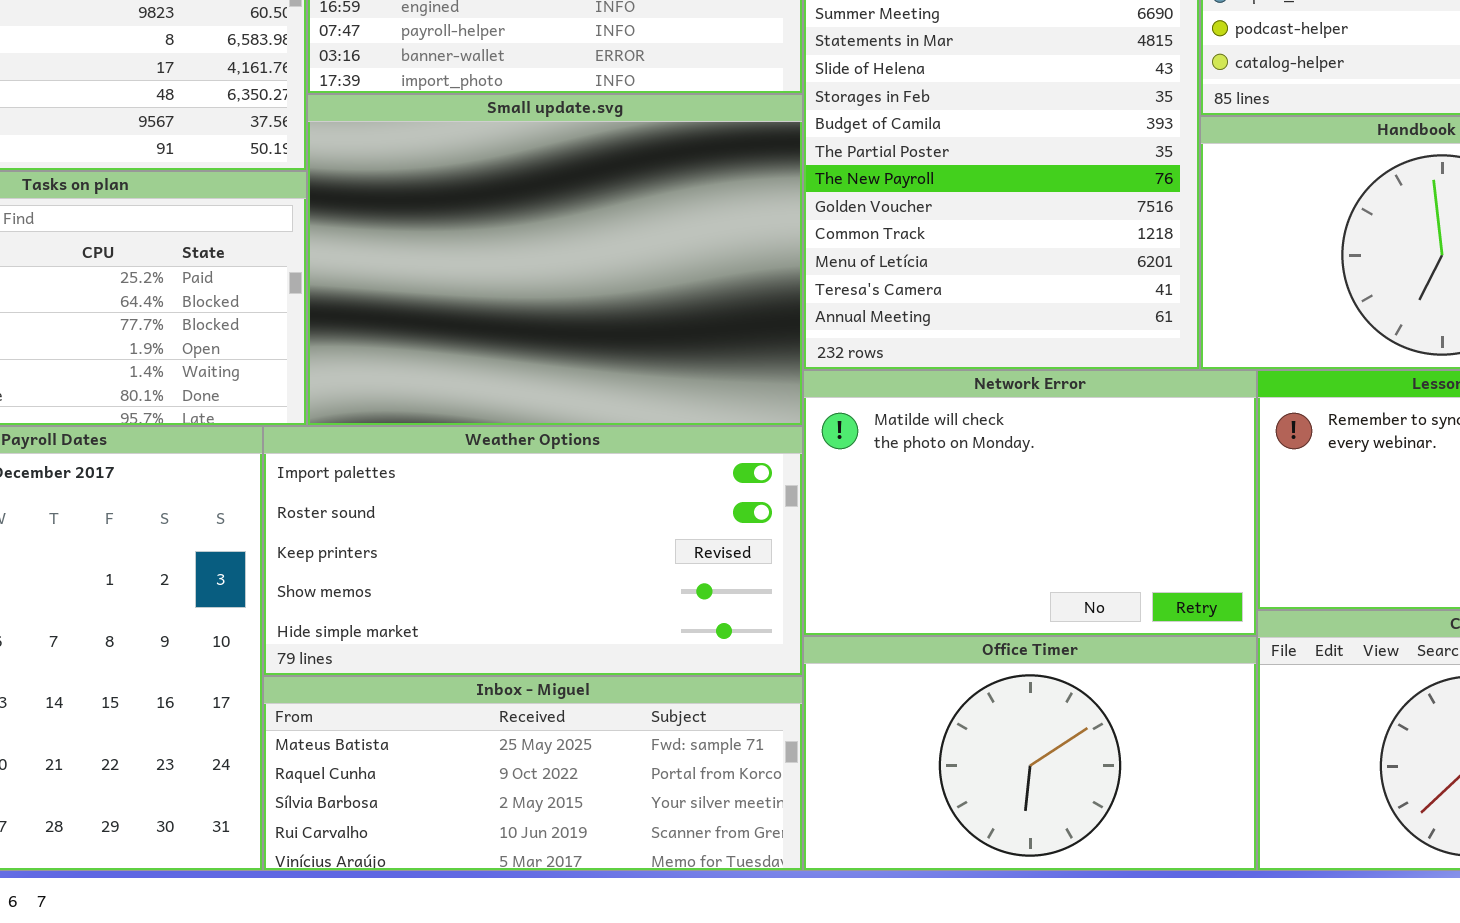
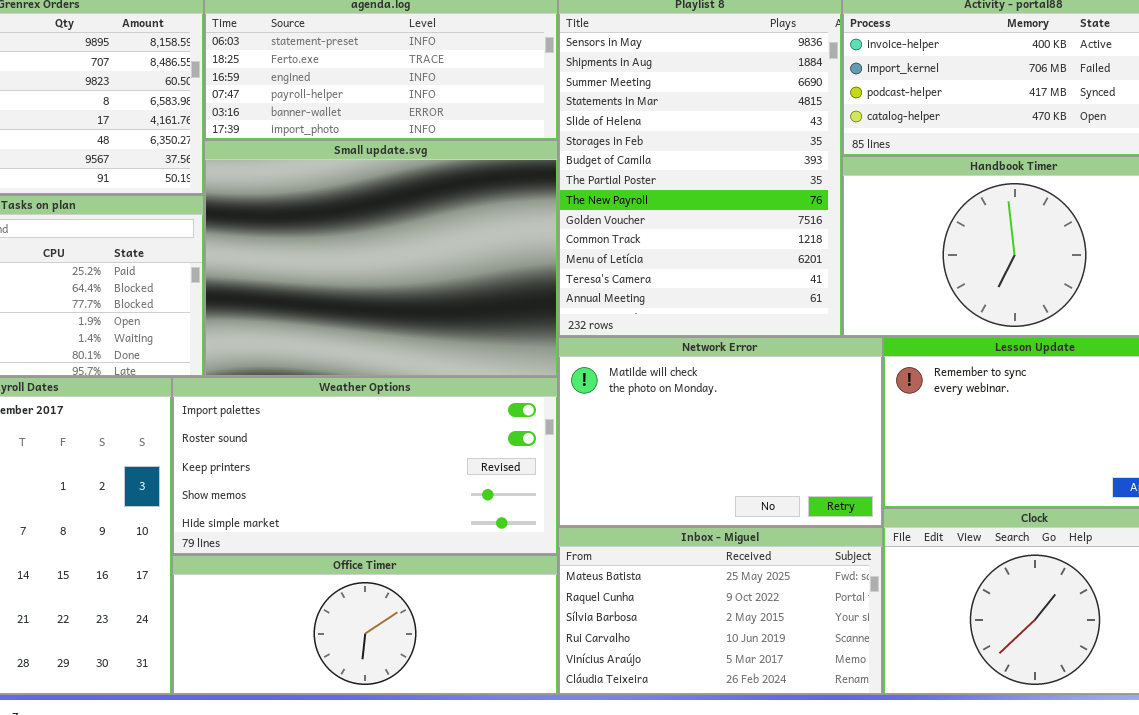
Office Timer: [803,636,1257,871] -> [172,555,558,695], moved, resized
Inbox - Miguel: [263,676,803,871] -> [558,527,883,695], moved, resized

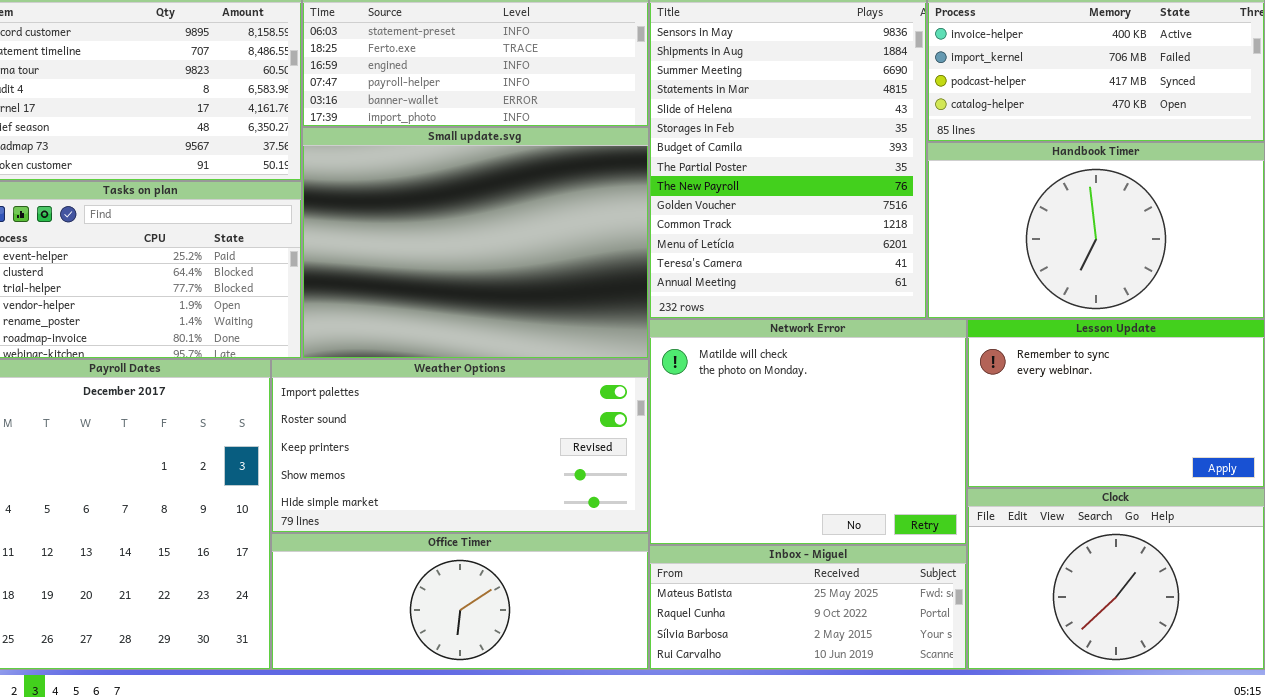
Network Error: [558,337,883,527] -> [649,319,967,545], resized
Inbox - Miguel: [558,527,883,695] -> [649,545,967,670], resized

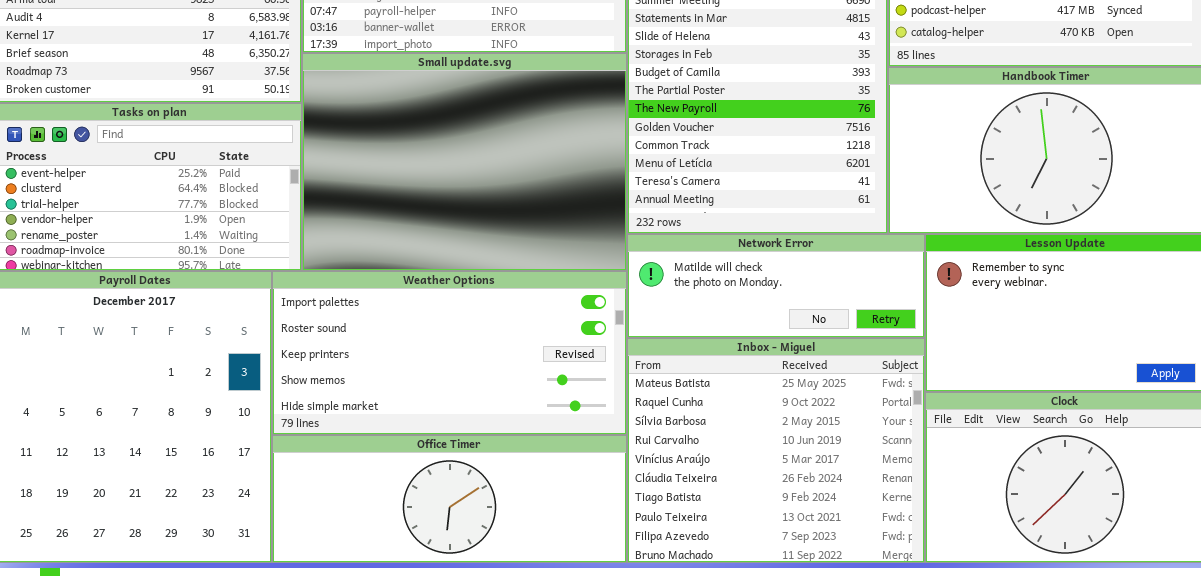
Network Error: [649,319,967,545] -> [627,234,925,338], resized
Inbox - Miguel: [649,545,967,670] -> [627,338,925,563], resized

